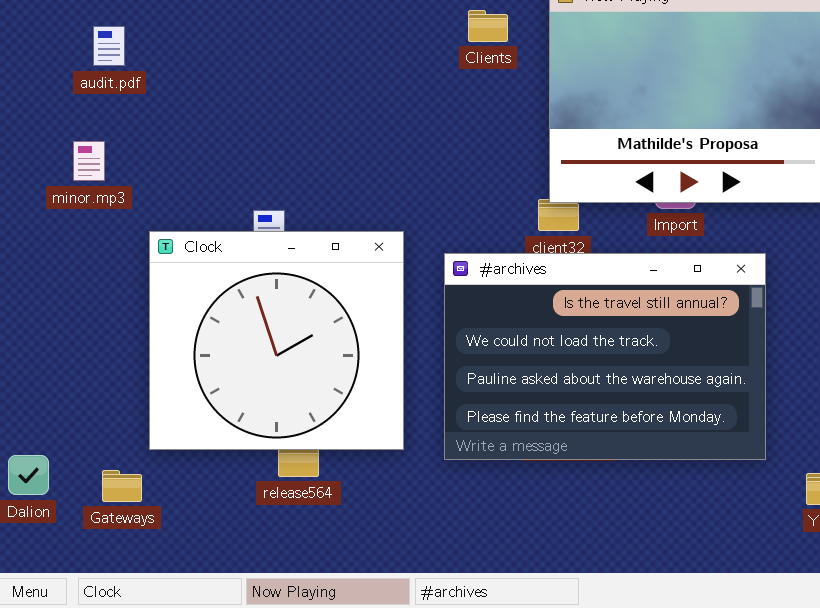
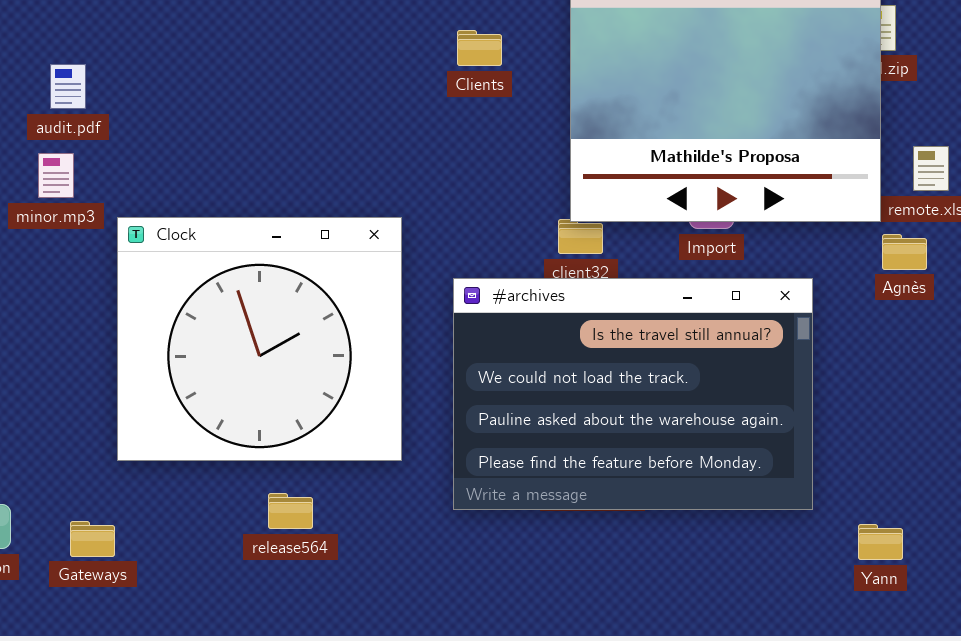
Clients: [468,10,508,42] -> [457,30,502,66], moved
audit.pdf: [93,26,125,66] -> [50,64,86,109], moved
Clock: [149,231,404,450] -> [117,217,402,461], moved

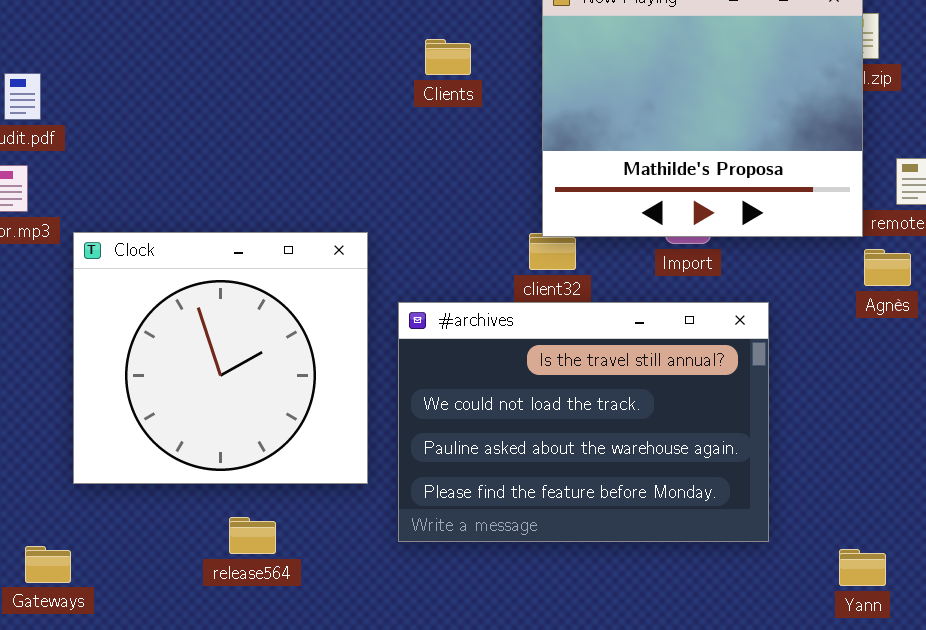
#archives: [453,278,813,510] -> [398,302,769,542], moved

